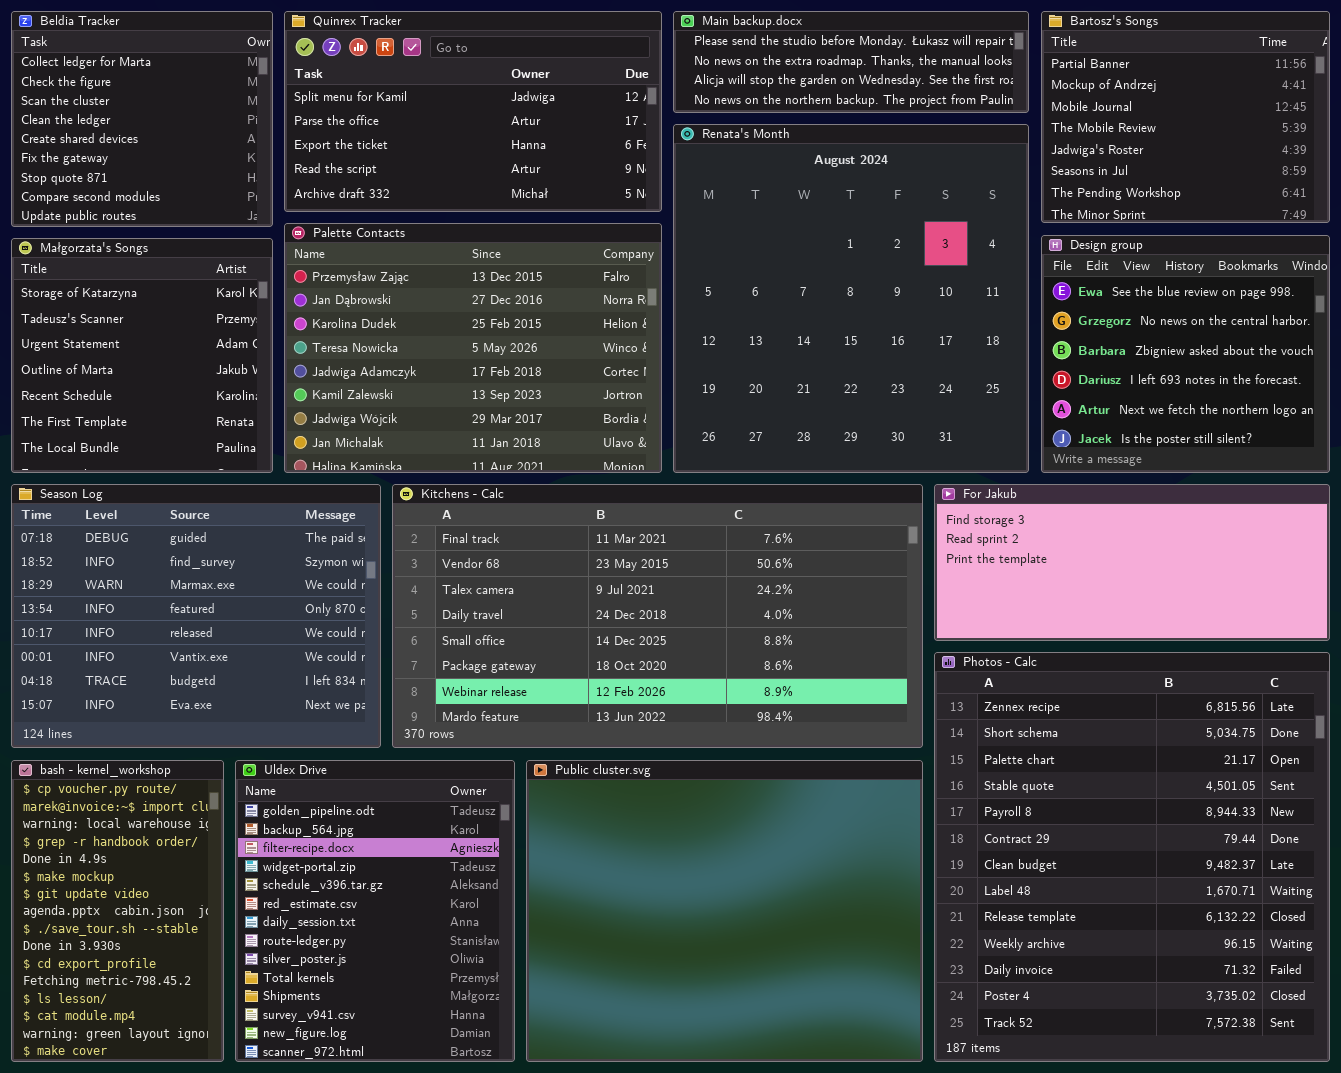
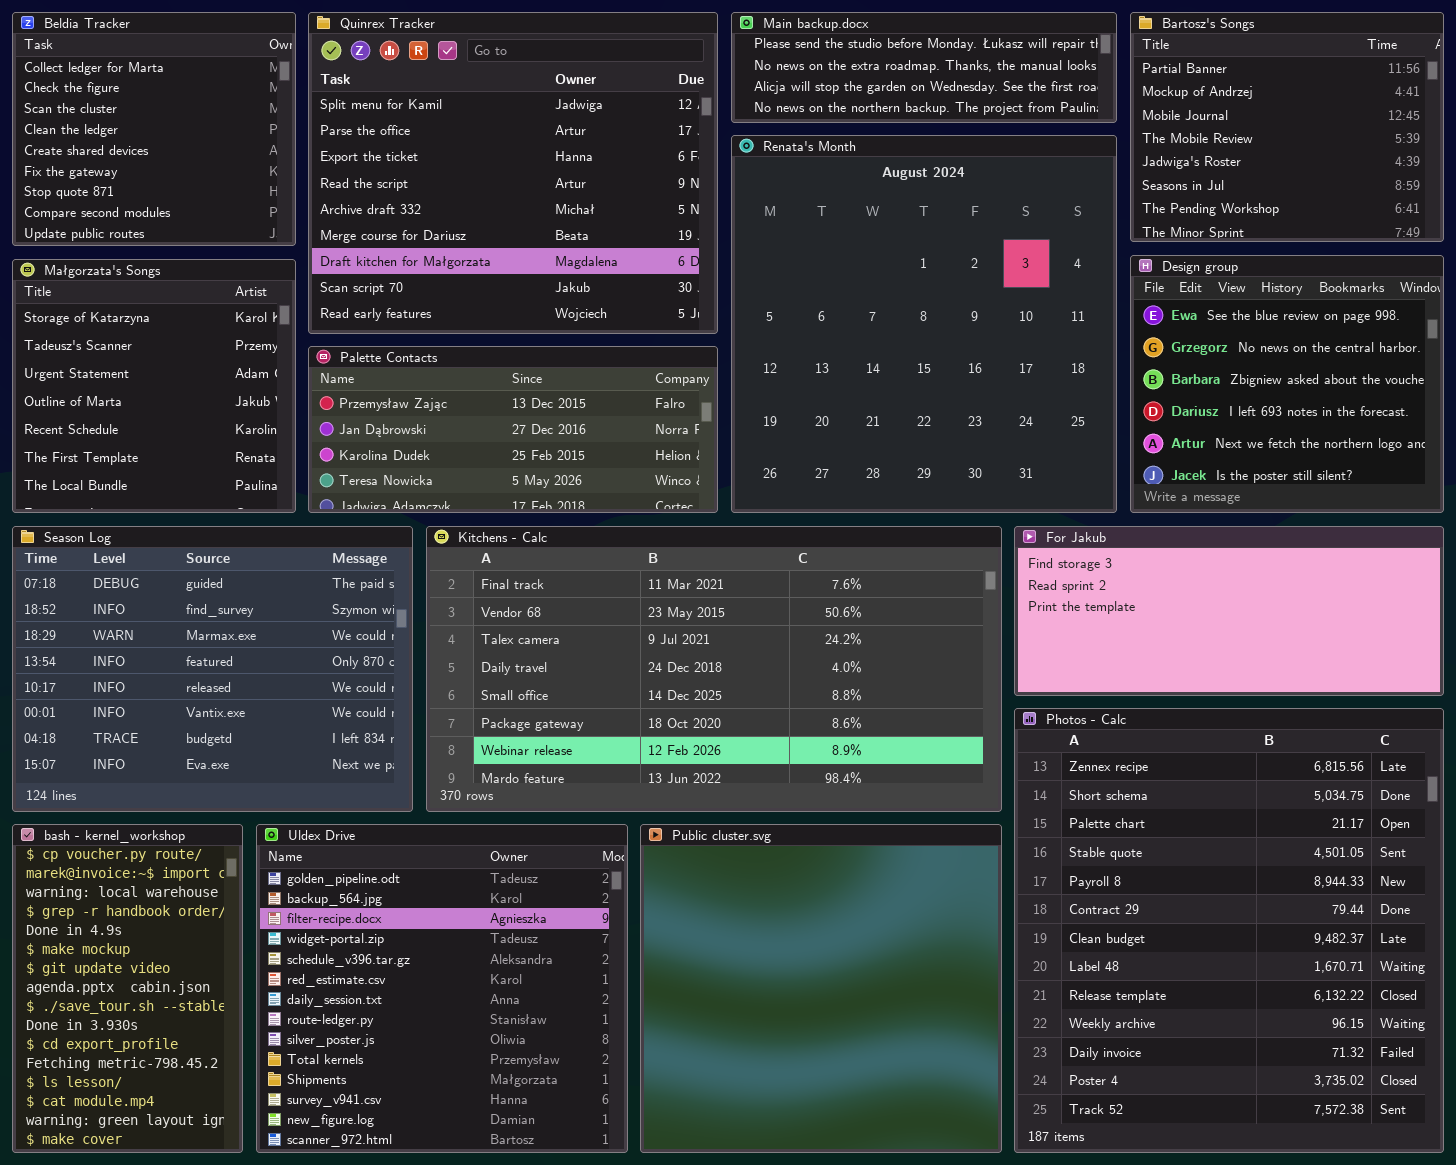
Quinrex Tracker: [284,11,662,212] -> [308,12,718,334], resized
Palette Contacts: [284,223,662,473] -> [308,346,718,513], resized
Uldex Drive: [235,760,515,1062] -> [256,824,628,1153], resized
Public cluster.svg: [526,760,923,1062] -> [640,824,1002,1153], resized

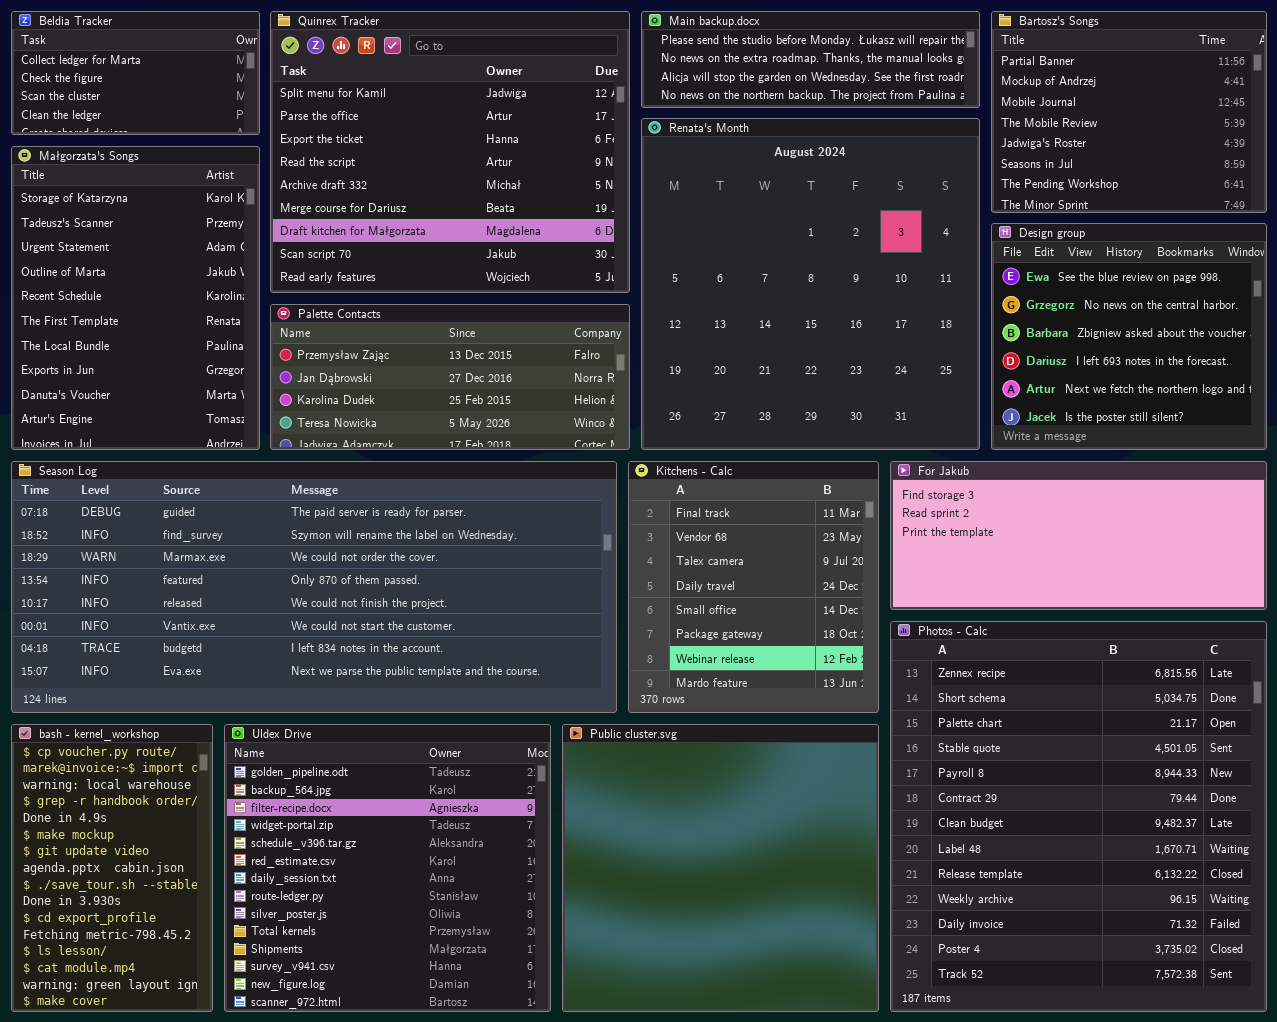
Beldia Tracker: [12,12,296,246] -> [11,11,260,135], resized
Małgorzata's Songs: [12,259,296,513] -> [11,146,260,450], resized
Season Log: [12,526,413,812] -> [11,461,617,713], resized
Kitchens - Calc: [426,526,1002,812] -> [628,461,879,713], resized

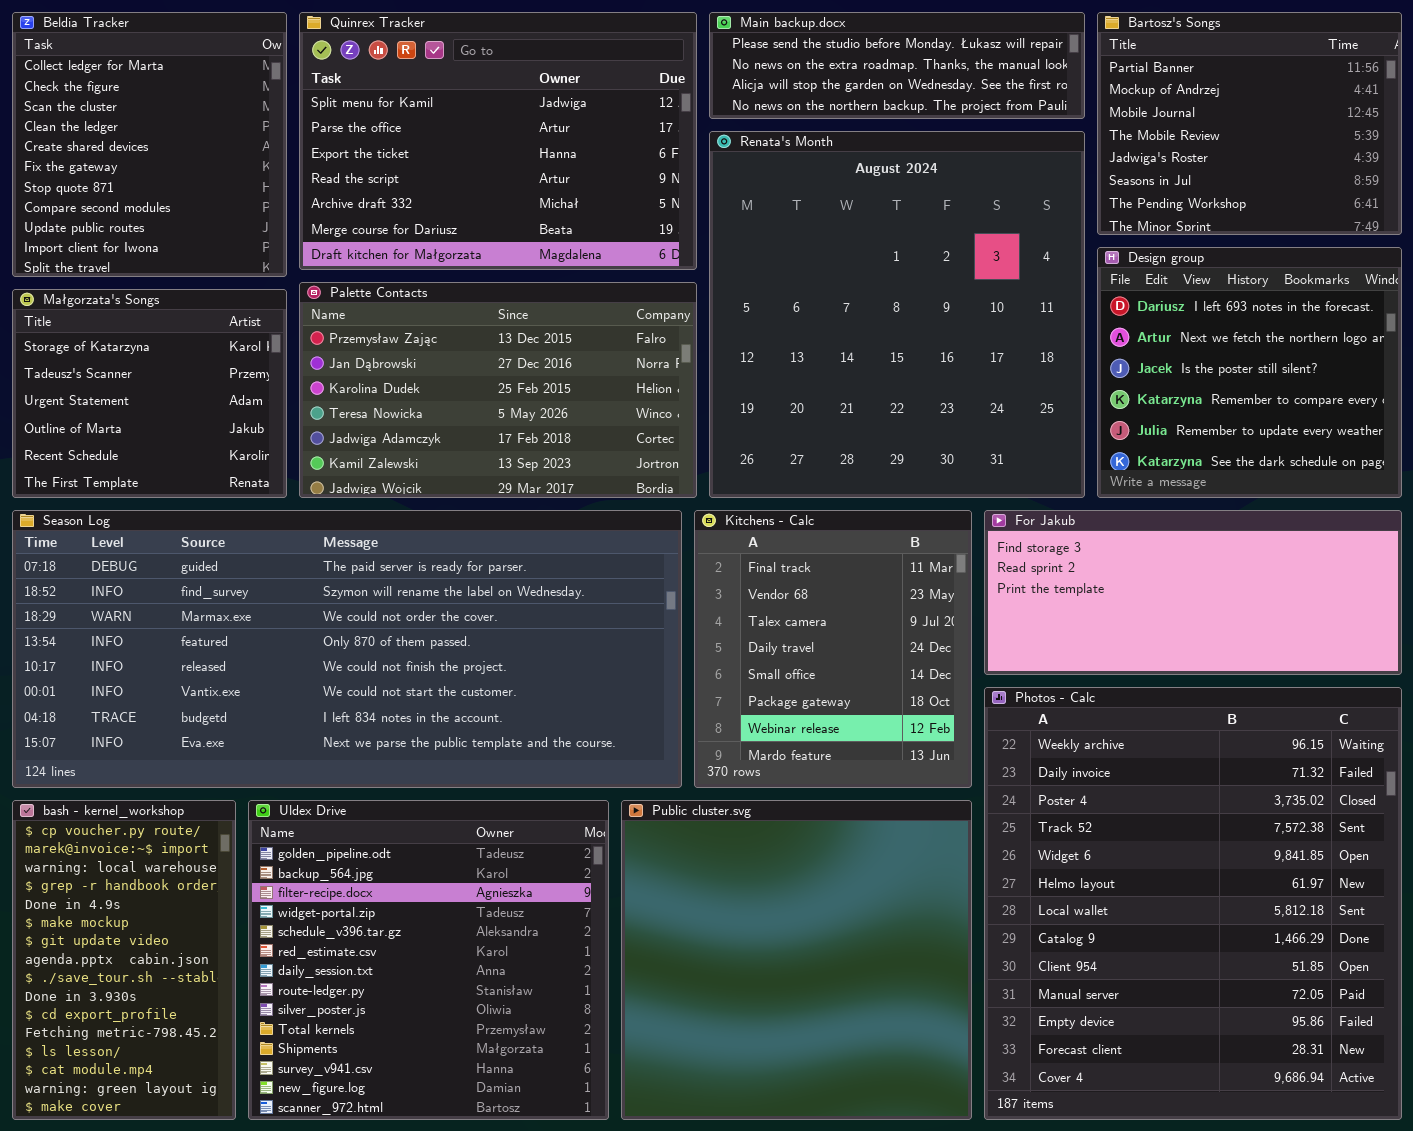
Beldia Tracker: [11,11,260,135] -> [12,12,287,277], resized
Quinrex Tracker: [270,11,630,293] -> [299,12,697,270], resized
Małgorzata's Songs: [11,146,260,450] -> [12,289,287,498], resized
Design group: [991,223,1267,450] -> [1097,247,1402,498], scrolled down 3 rows
Palette Contacts: [270,304,630,450] -> [299,282,697,498], resized
Photos - Calc: [890,621,1267,1012] -> [984,687,1402,1120], scrolled down 9 rows

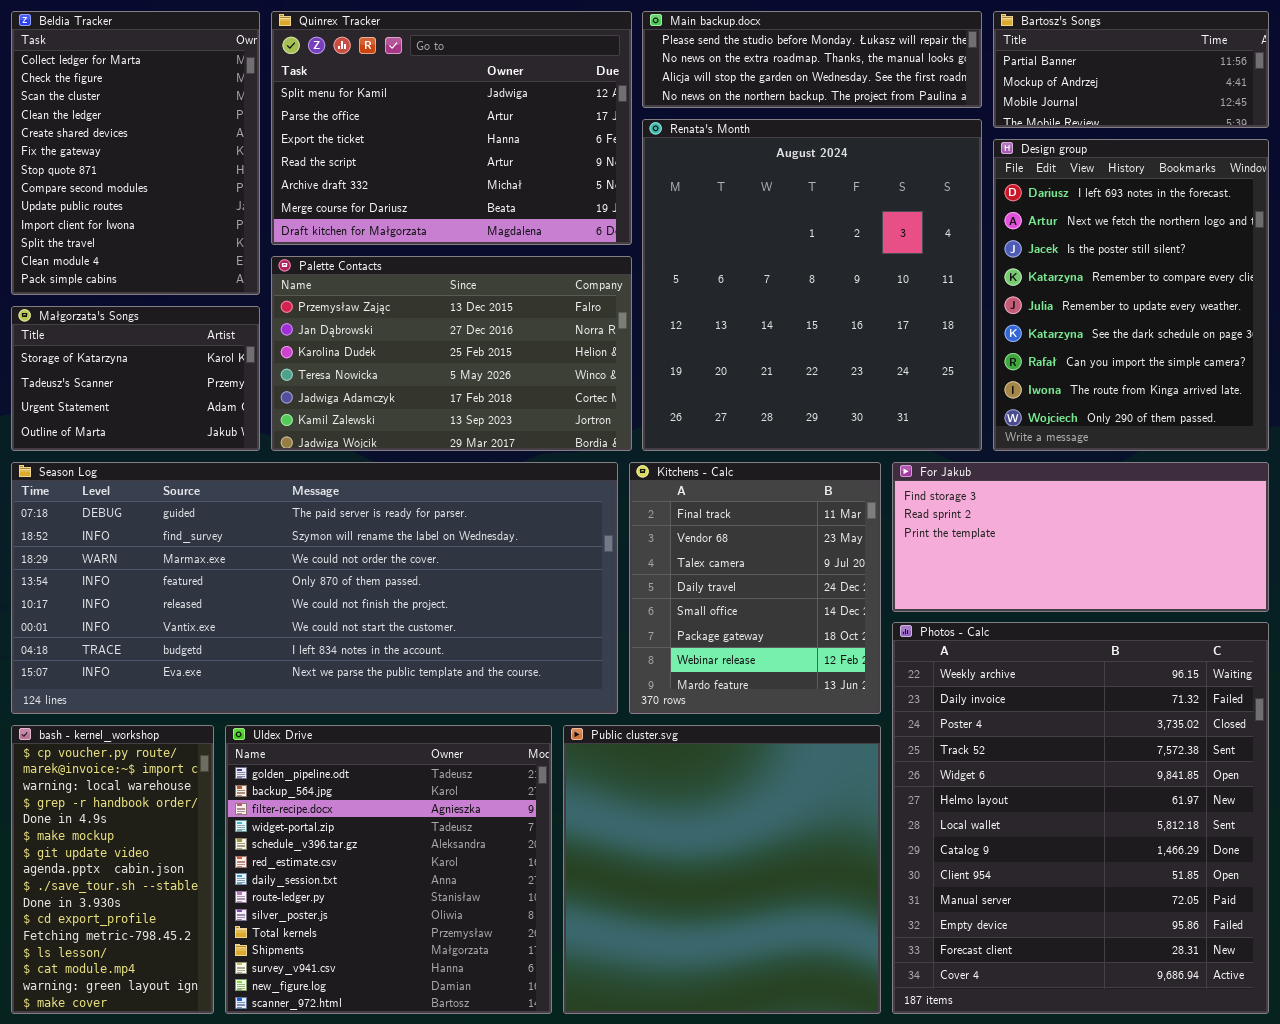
Beldia Tracker: [12,12,287,277] -> [11,11,260,295], resized
Bartosz's Songs: [1097,12,1402,235] -> [993,11,1269,128], resized
Design group: [1097,247,1402,498] -> [993,139,1269,451], resized
Małgorzata's Songs: [12,289,287,498] -> [11,306,260,451], resized

